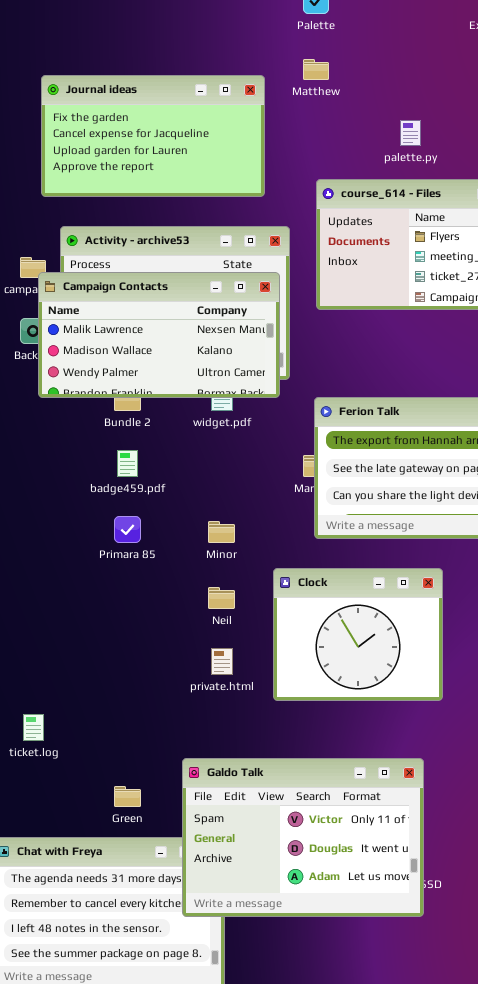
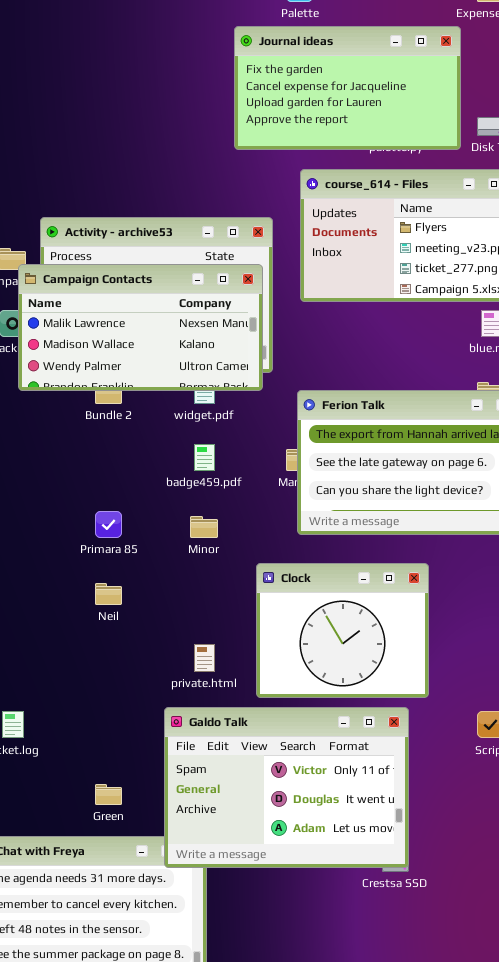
Journal ideas: [41,75,265,197] -> [234,26,461,150], moved
badge459.pdf: [117,450,138,477] -> [194,444,215,471], moved
Neil: [208,587,235,609] -> [95,583,122,605], moved
Galdo Talk: [182,758,424,917] -> [164,707,409,868], moved

